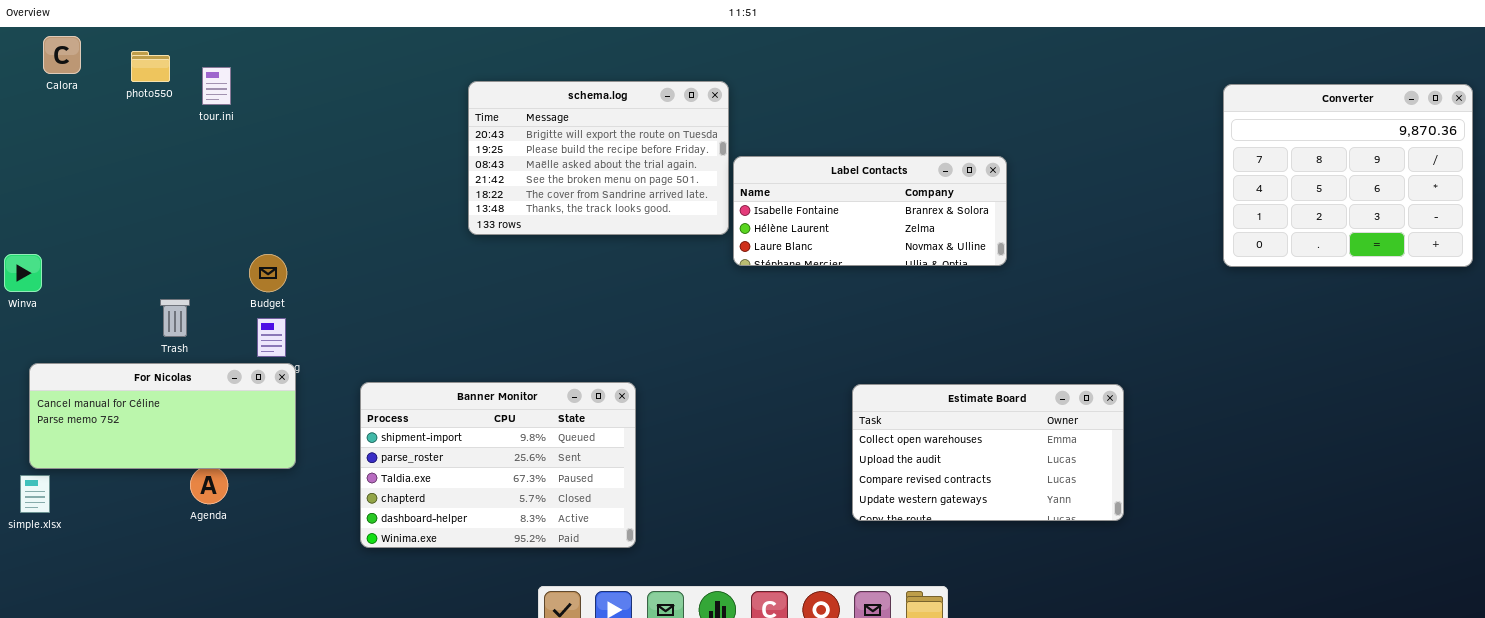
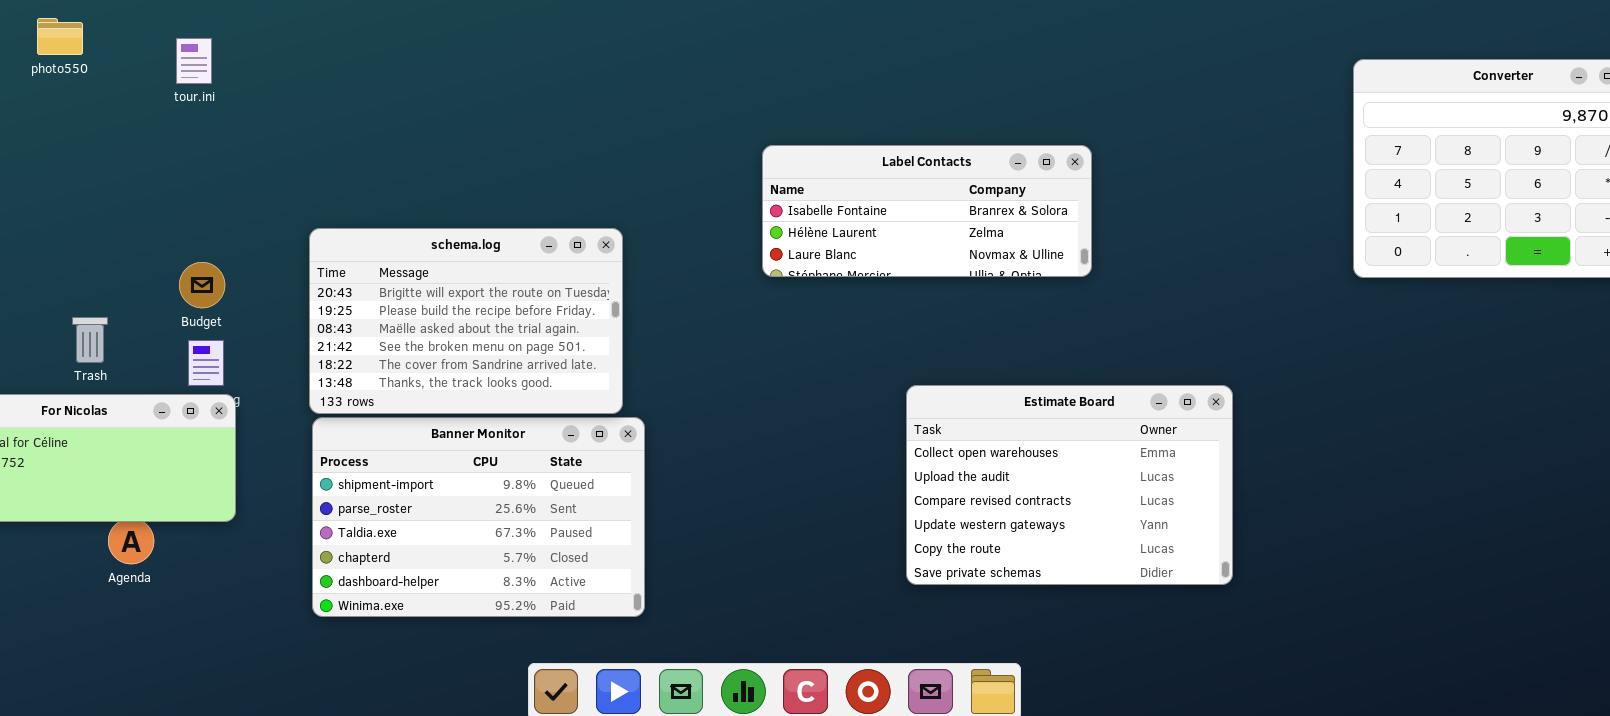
tour.ini: [202,67,231,105] -> [176,38,212,84], moved
schema.log: [468,81,729,235] -> [309,228,623,414], moved
Estimate Board: [852,384,1124,521] -> [906,385,1233,585], resized

